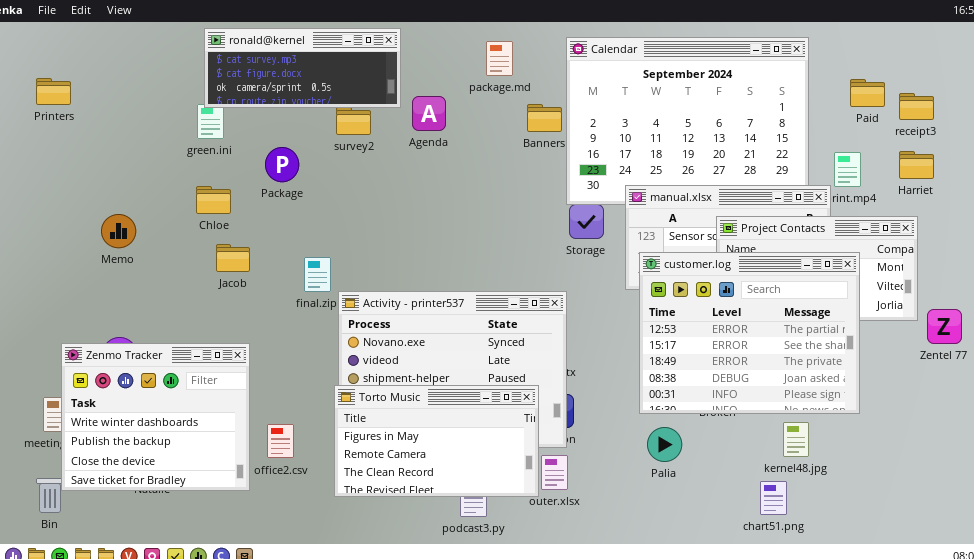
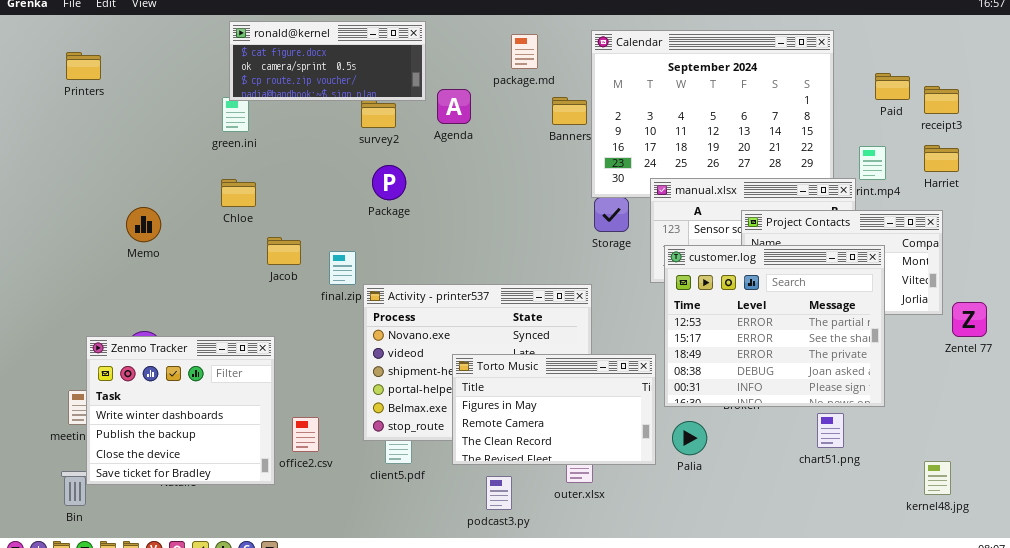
ronald@kernel: [204,28,401,108] -> [229,21,426,101], scrolled down 1 row
Printers: [36,78,71,105] -> [66,52,101,80], moved
Package: [265,147,299,182] -> [372,165,406,200], moved
Jacob: [216,244,250,272] -> [267,237,301,265], moved
Torto Music: [334,385,539,497] -> [452,354,656,465], moved
kernel48.jpg: [783,422,809,457] -> [924,461,951,495], moved
chart51.png: [760,481,787,515] -> [817,413,844,448], moved

